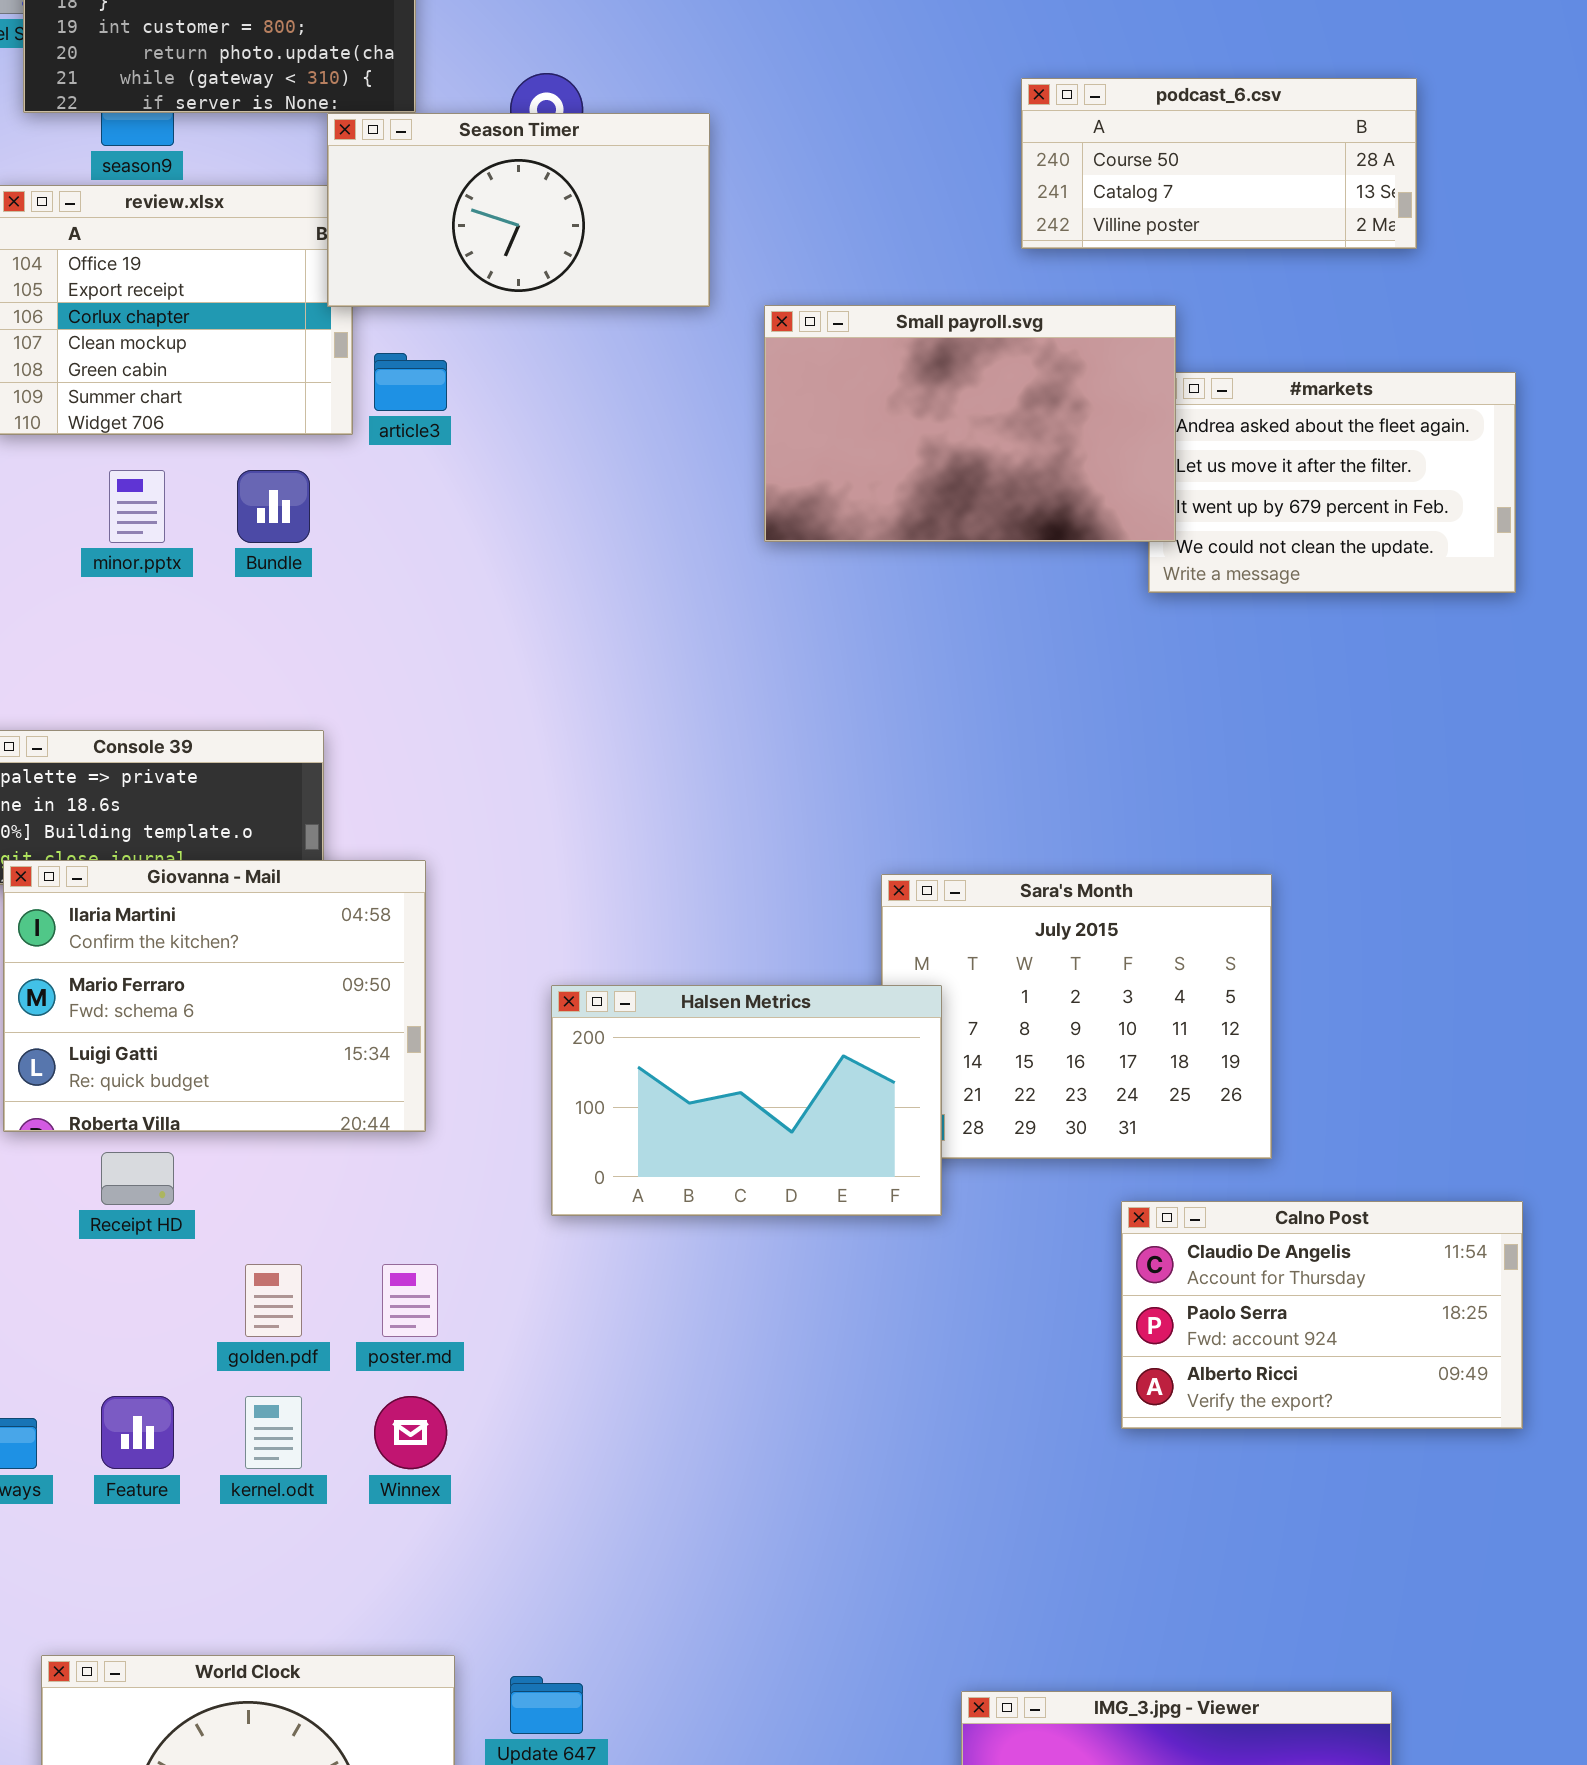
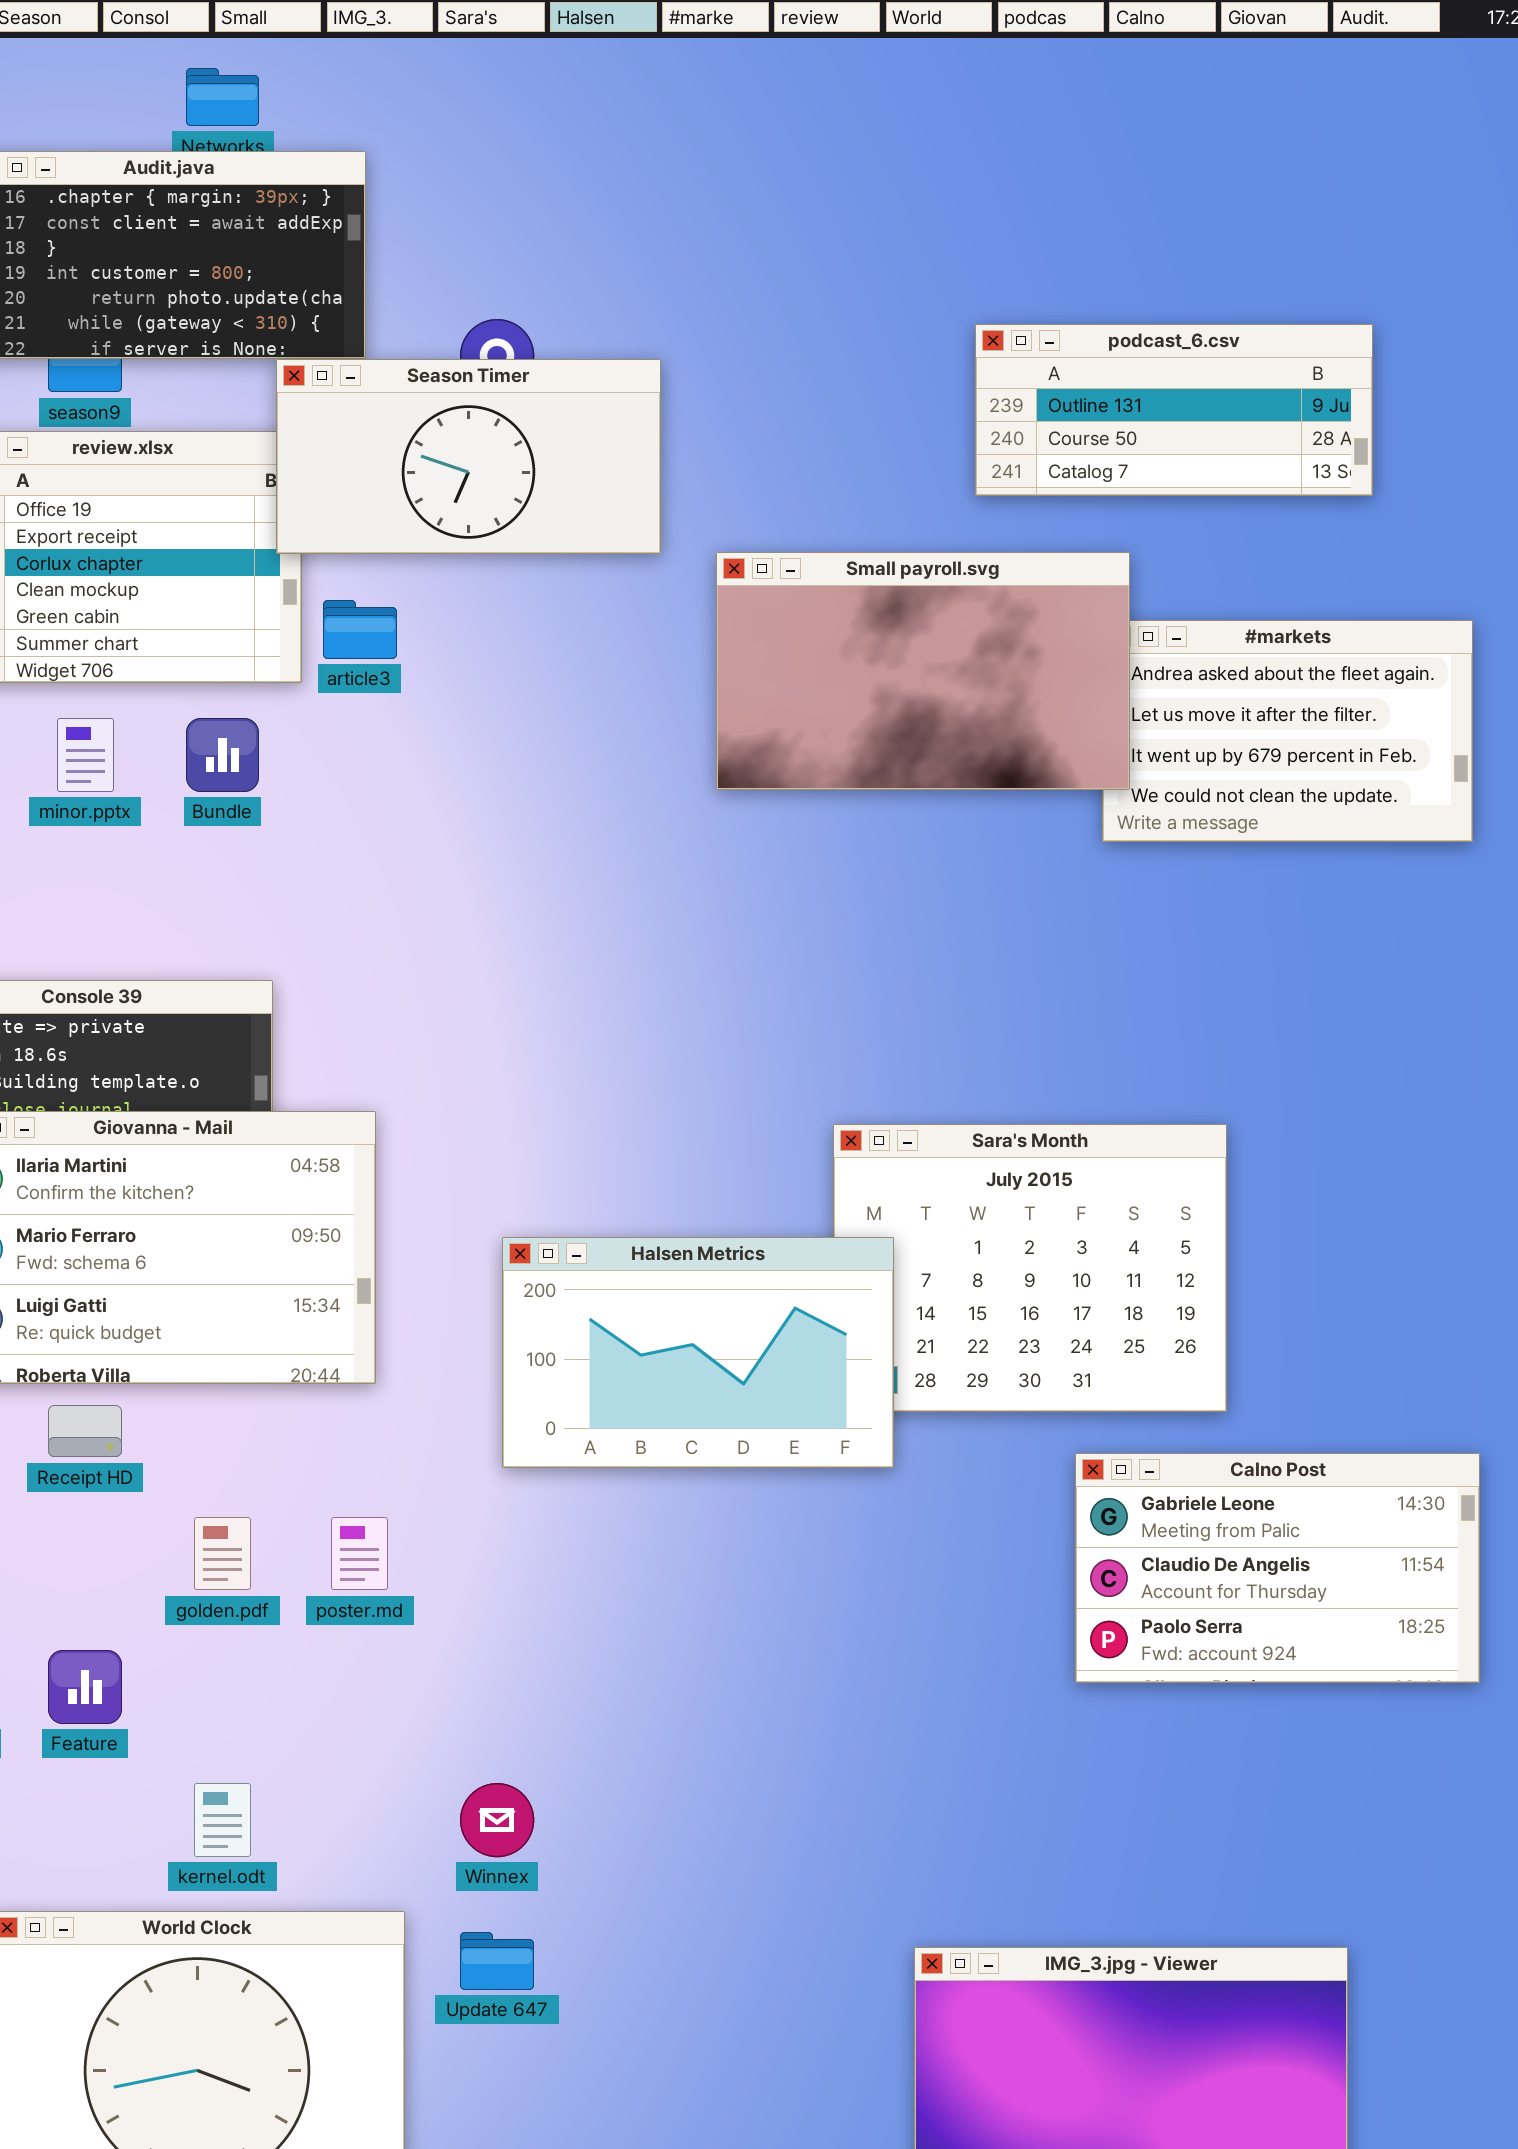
podcast_6.csv: [1021,78,1417,249] -> [975,324,1373,496], scrolled up 1 row
Calno Post: [1121,1201,1523,1429] -> [1075,1453,1480,1683], scrolled up 1 row
kernel.odt: [245,1396,302,1469] -> [194,1783,251,1857], moved
Winnex: [374,1396,447,1469] -> [460,1783,534,1857], moved

